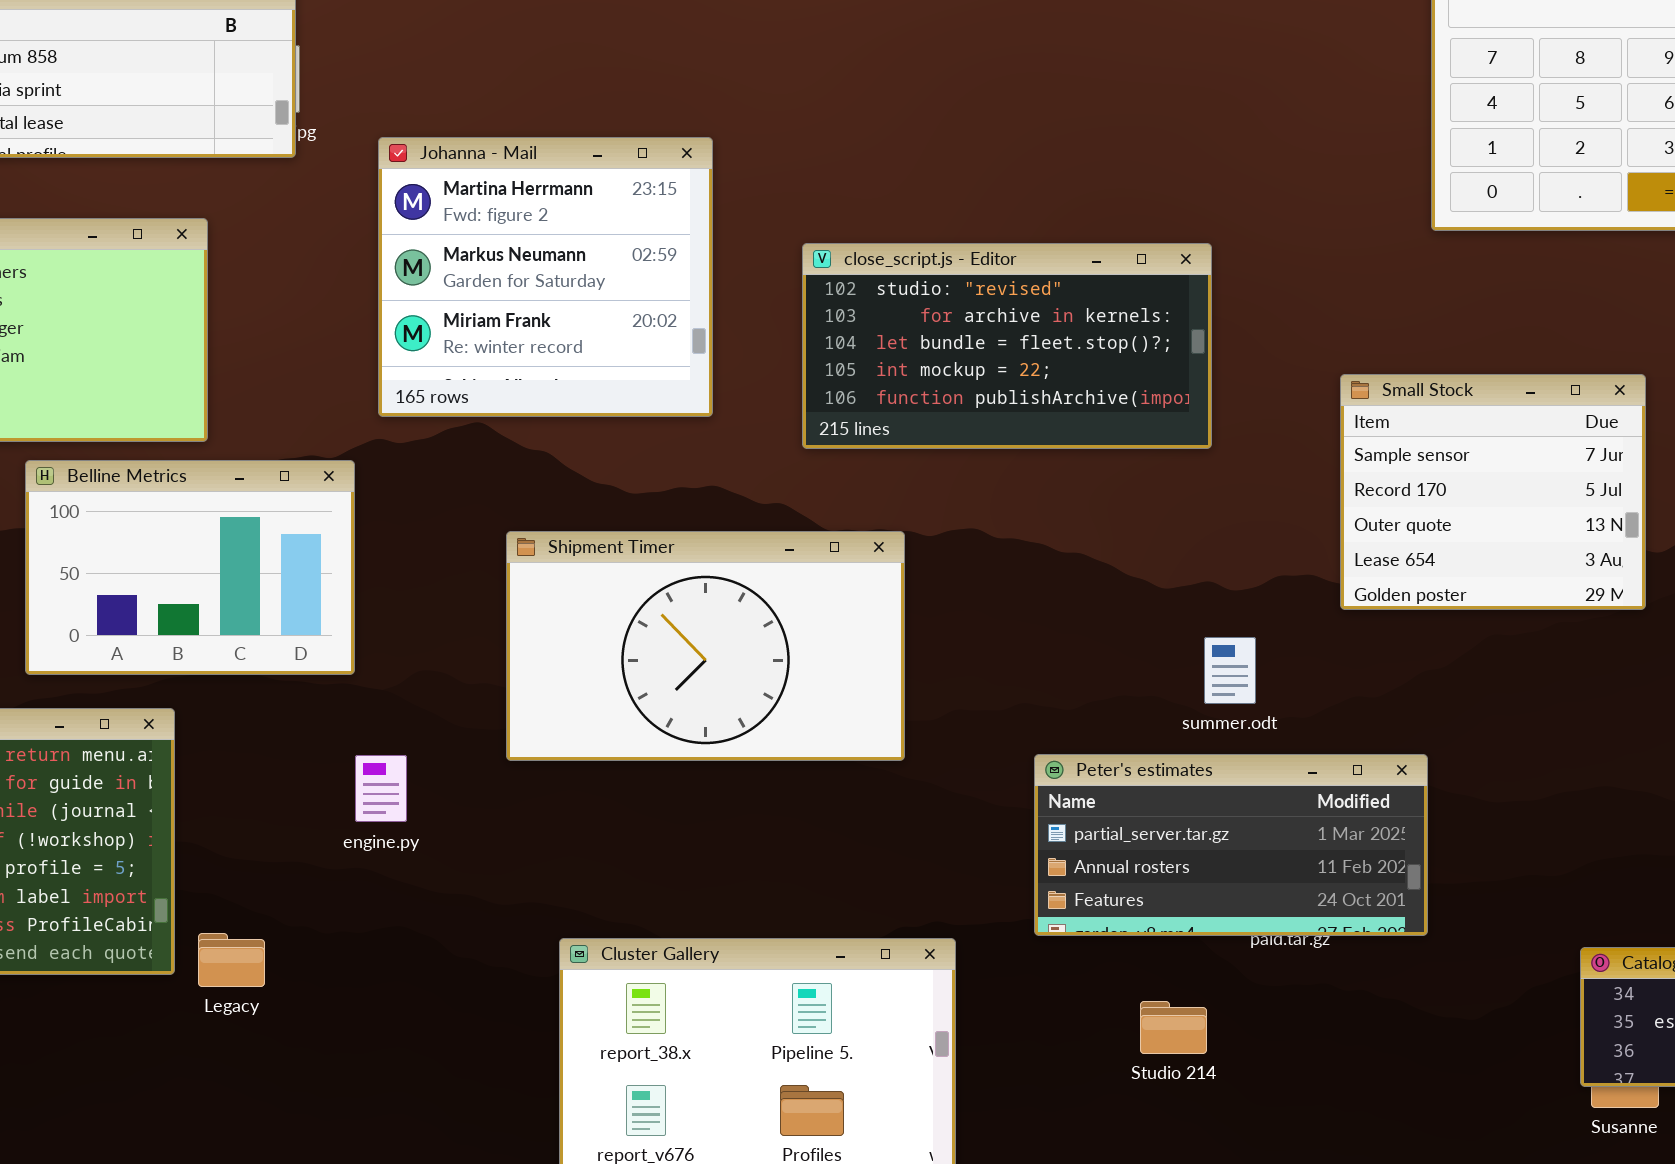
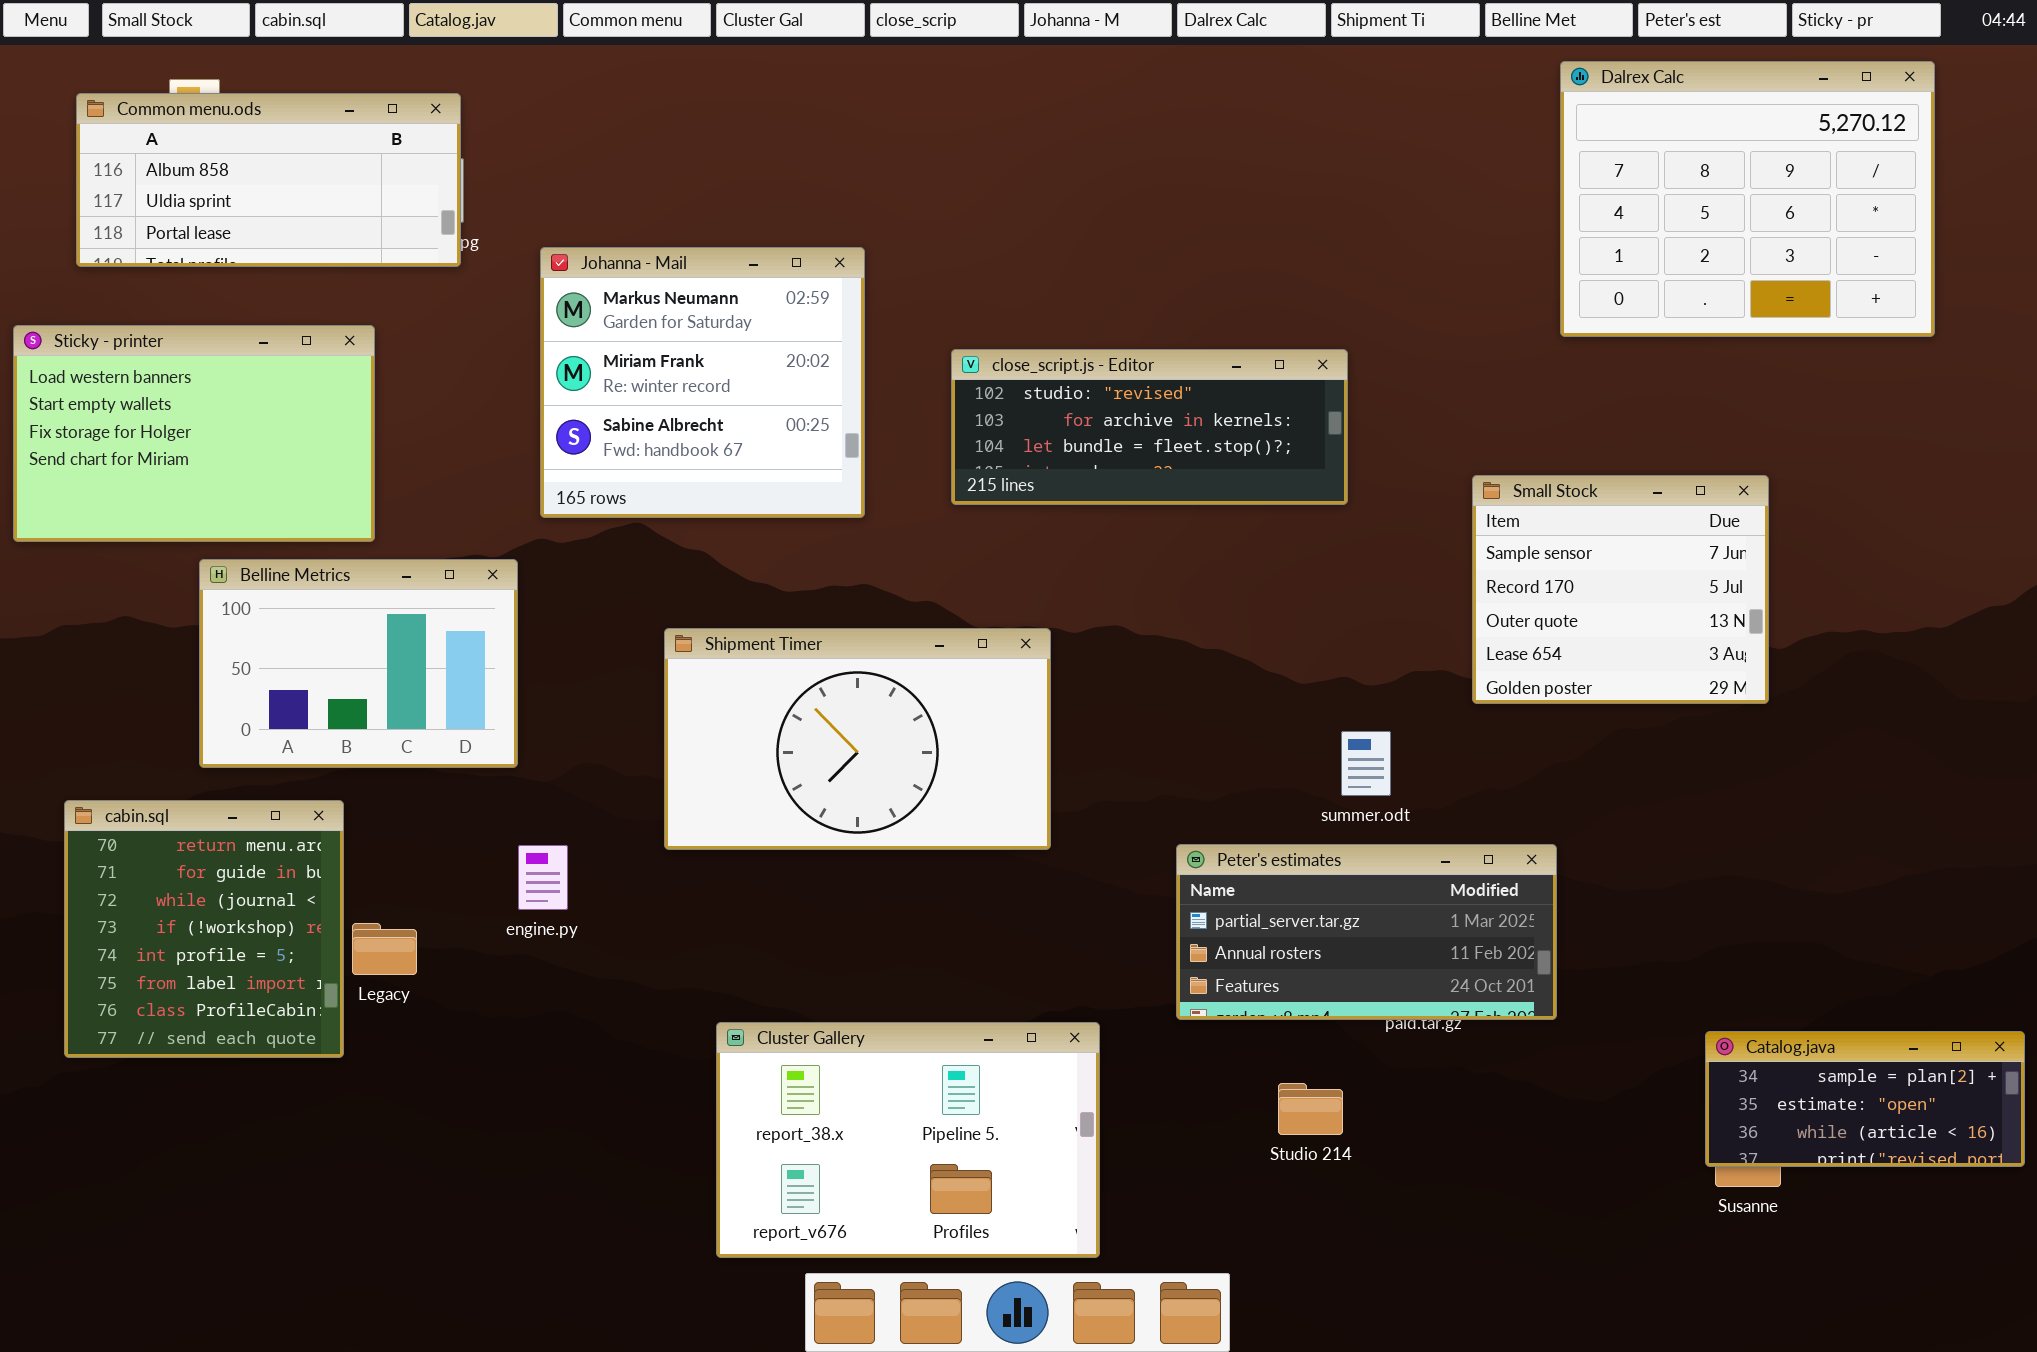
Johanna - Mail: [378,137,713,417] -> [540,247,865,518], scrolled down 1 row
close_script.js - Editor: [802,243,1212,449] -> [951,349,1348,505], resized
Legacy: [198,933,265,987] -> [352,923,417,975], moved

